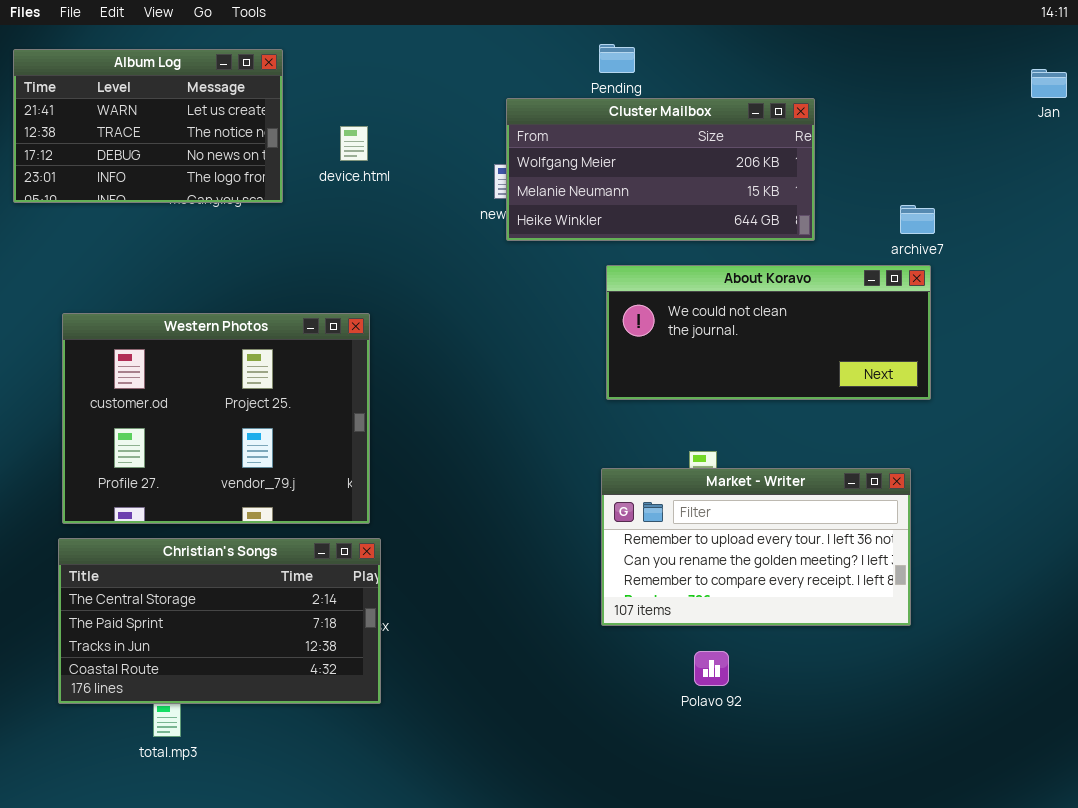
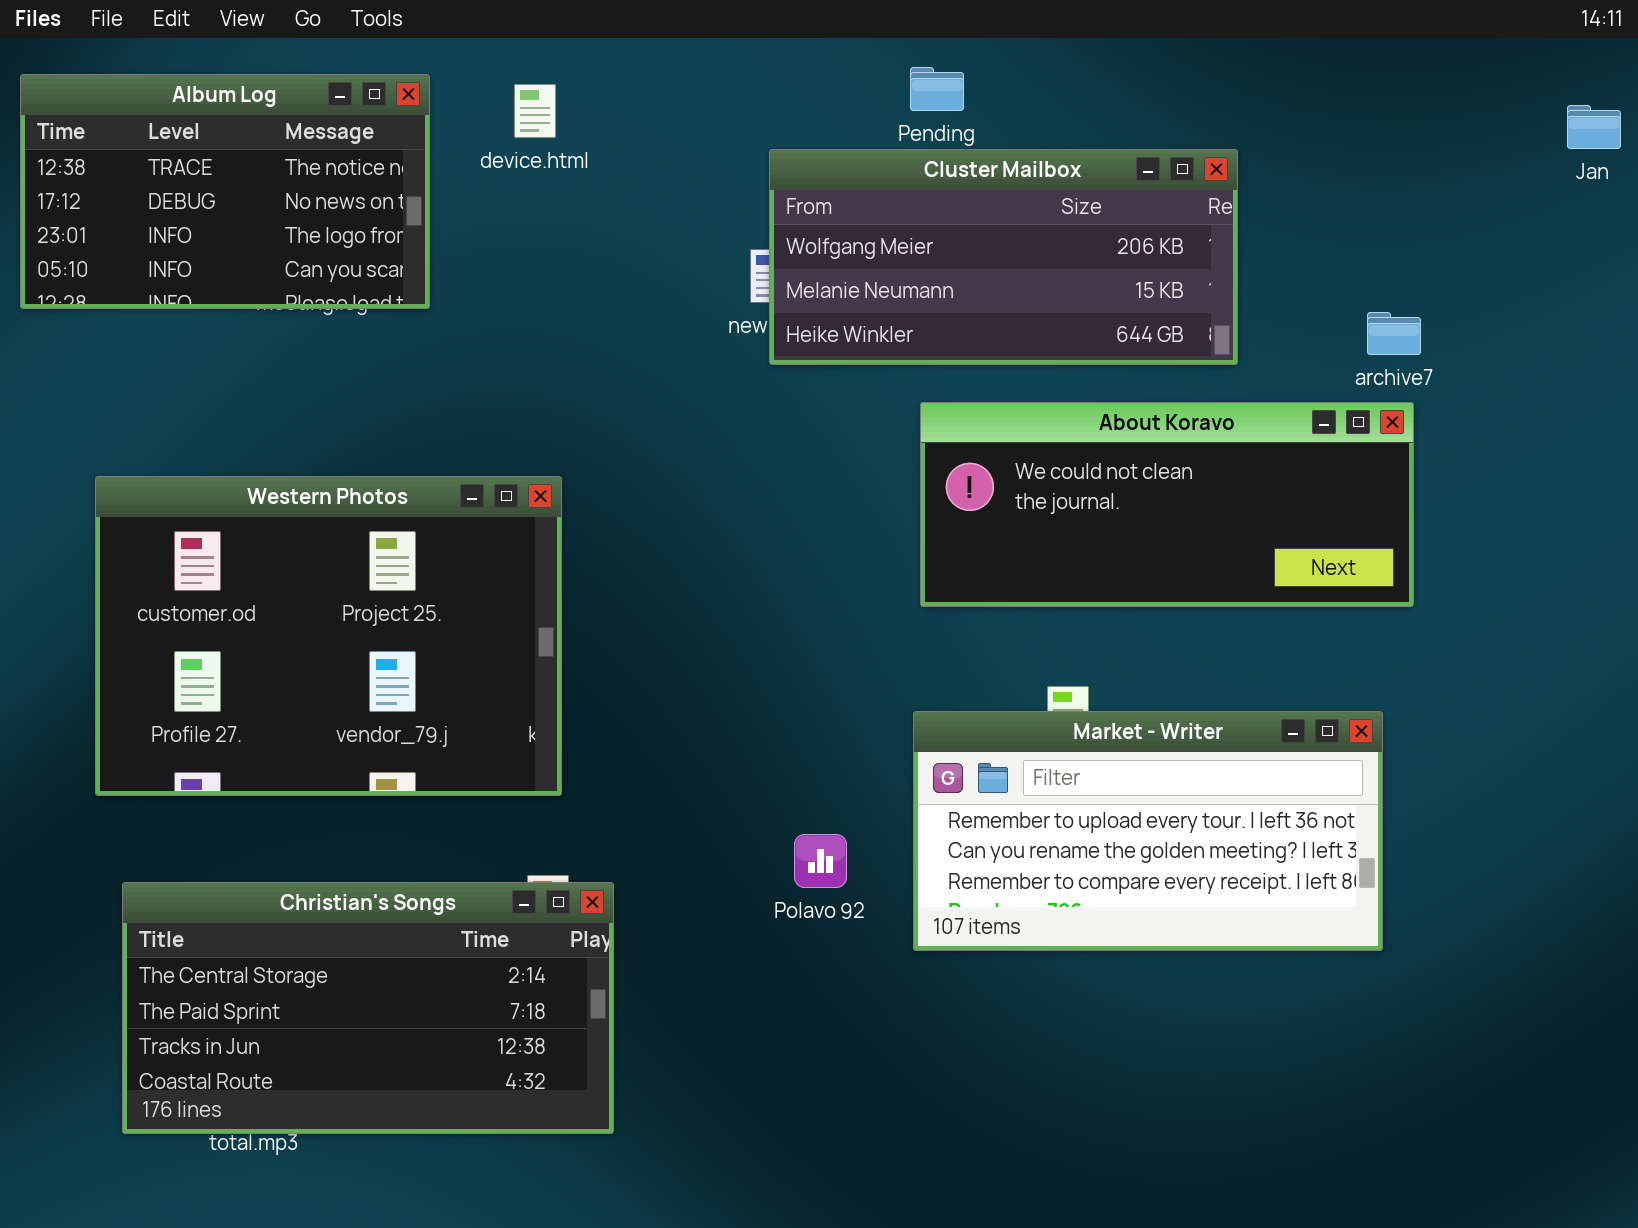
Album Log: [13,49,283,203] -> [20,74,430,309], scrolled down 1 row
device.html: [340,126,368,161] -> [514,84,556,138], moved
Christian's Songs: [58,538,381,704] -> [122,882,614,1134], moved
Polavo 92: [694,651,729,686] -> [794,834,847,888], moved

